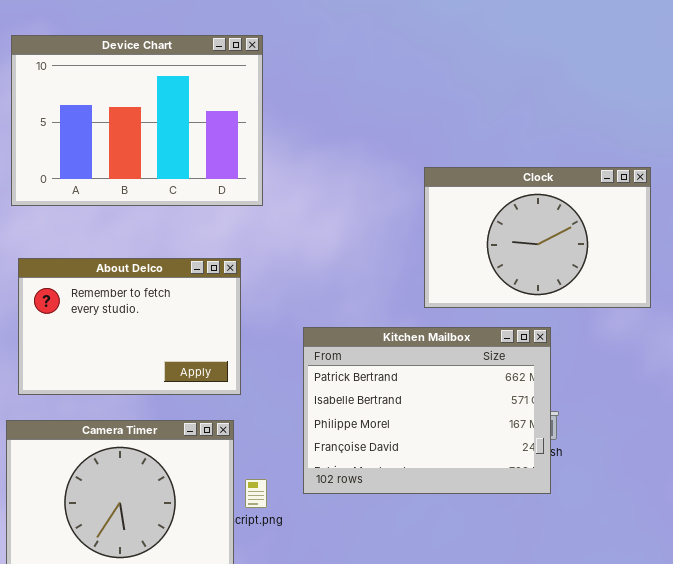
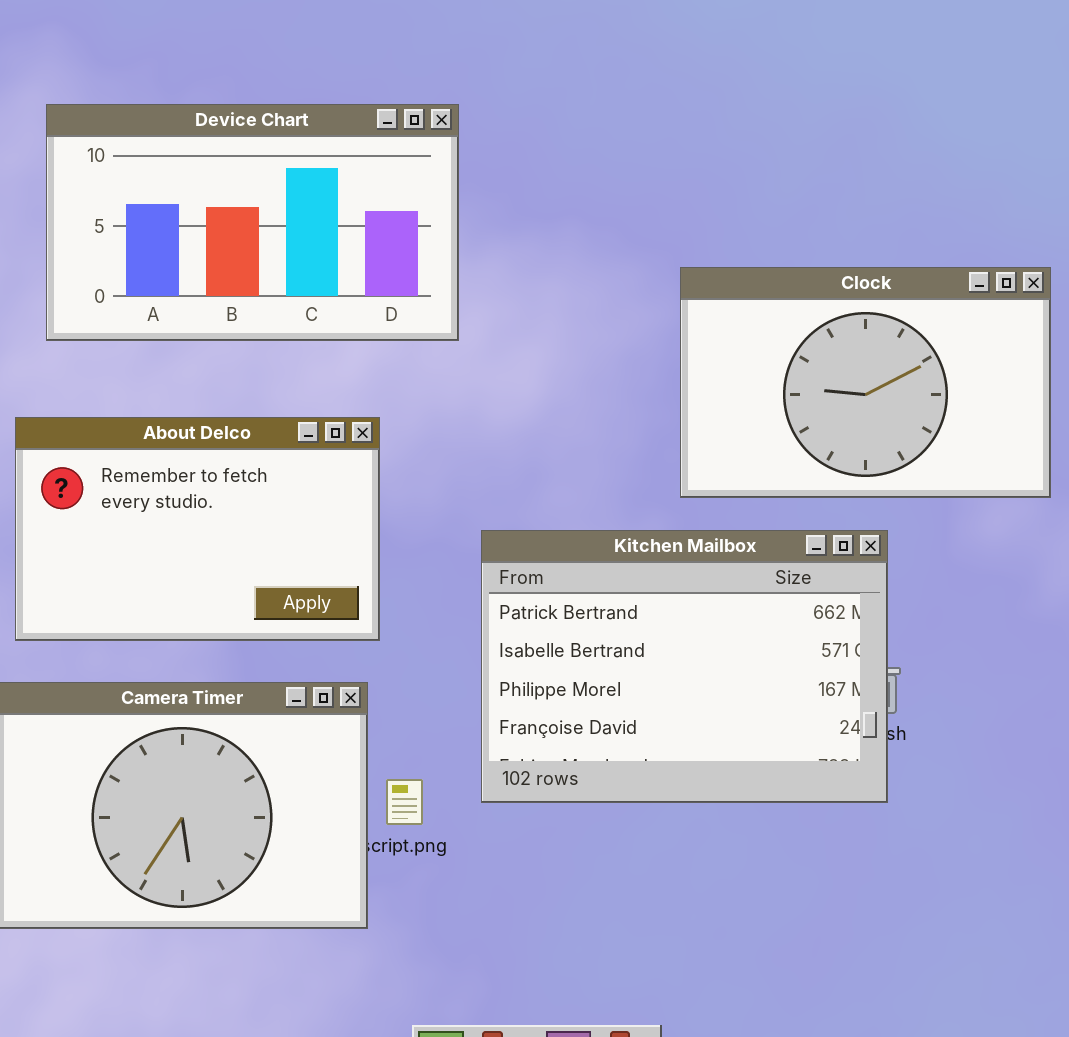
Device Chart: [11,35,263,206] -> [46,104,459,341], moved, resized

